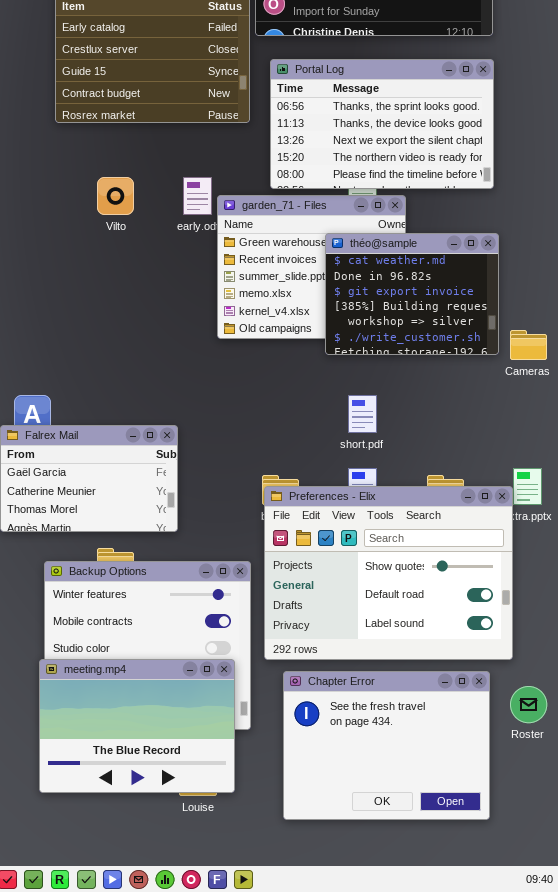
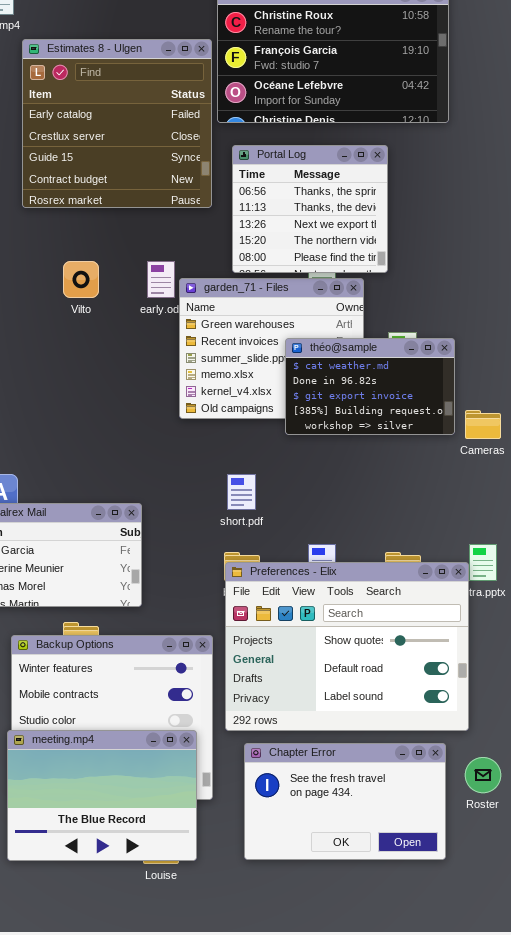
Portal Log: [270,59,494,189] -> [232,145,388,273], resized
théo@sample: [325,233,499,355] -> [285,338,455,435], resized
short.pdf: [348,395,377,433] -> [227,474,256,510], moved
Chapter Error: [283,671,490,820] -> [244,743,446,860], resized

